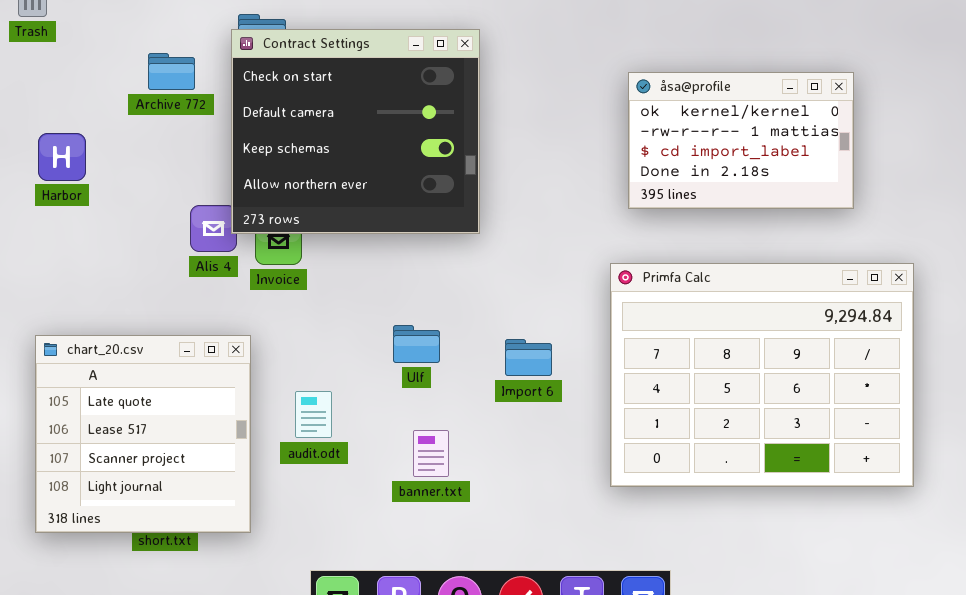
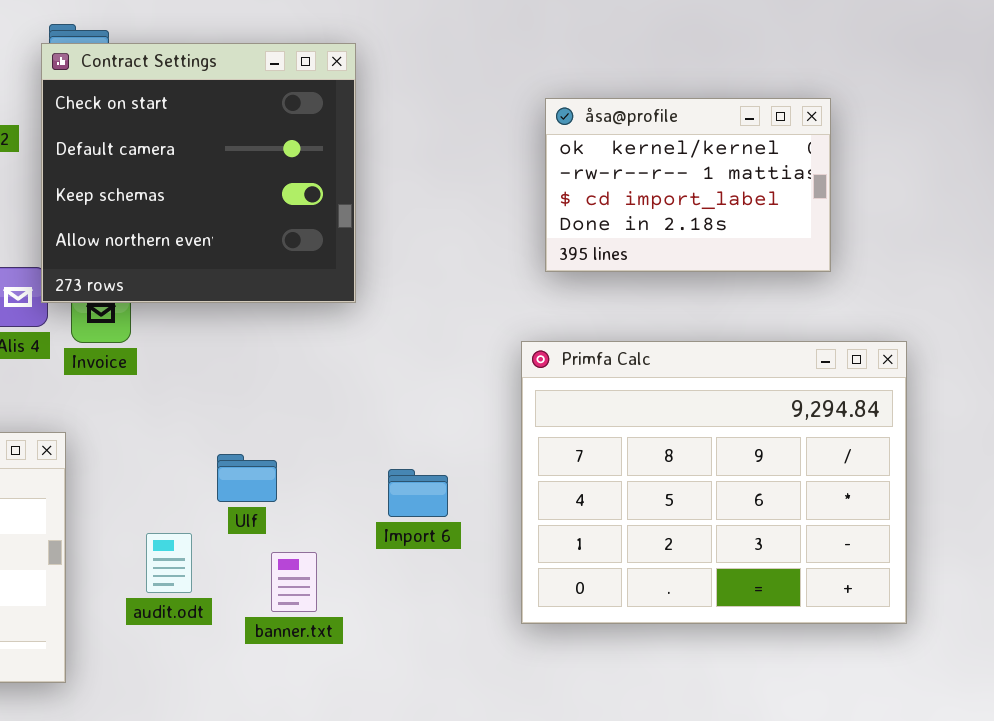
Ulf: [393,325,440,363] -> [217,454,277,502], moved
Import 6: [505,339,552,376] -> [388,469,448,517], moved
audit.odt: [295,391,332,438] -> [146,533,192,593], moved

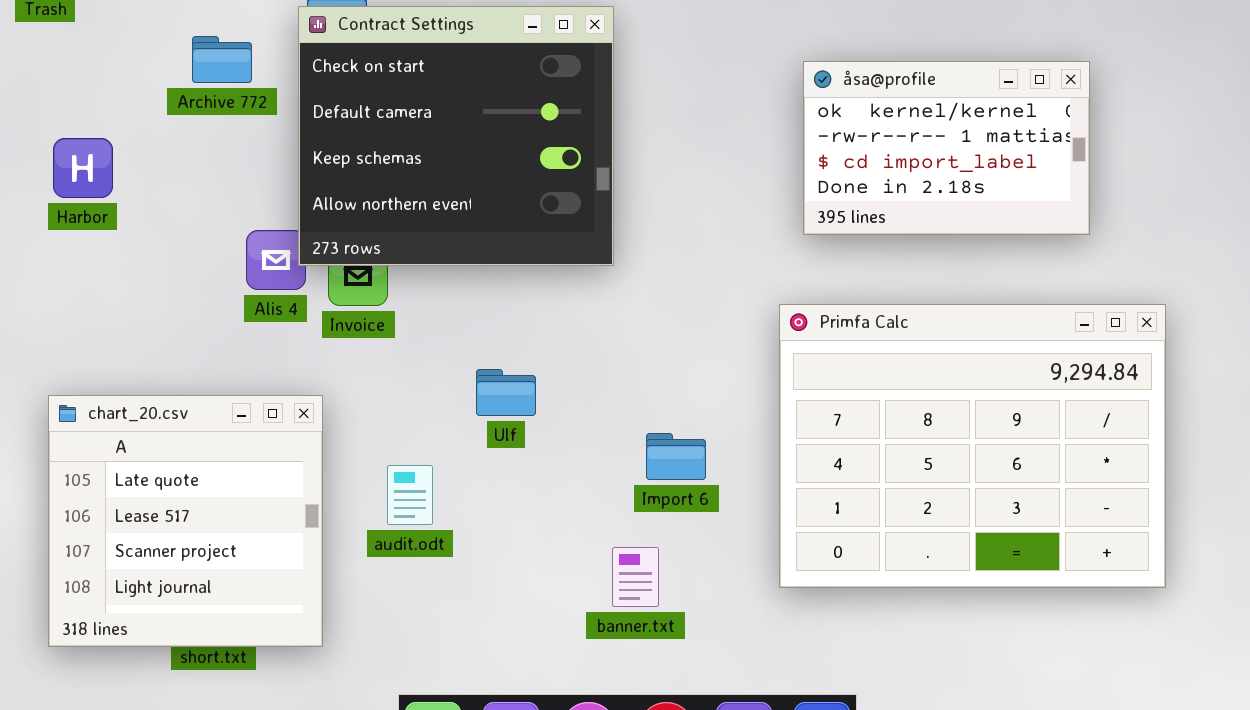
Ulf: [217,454,277,502] -> [476,369,536,416], moved
audit.odt: [146,533,192,593] -> [387,465,433,525], moved
banner.txt: [271,552,317,612] -> [612,547,659,607], moved

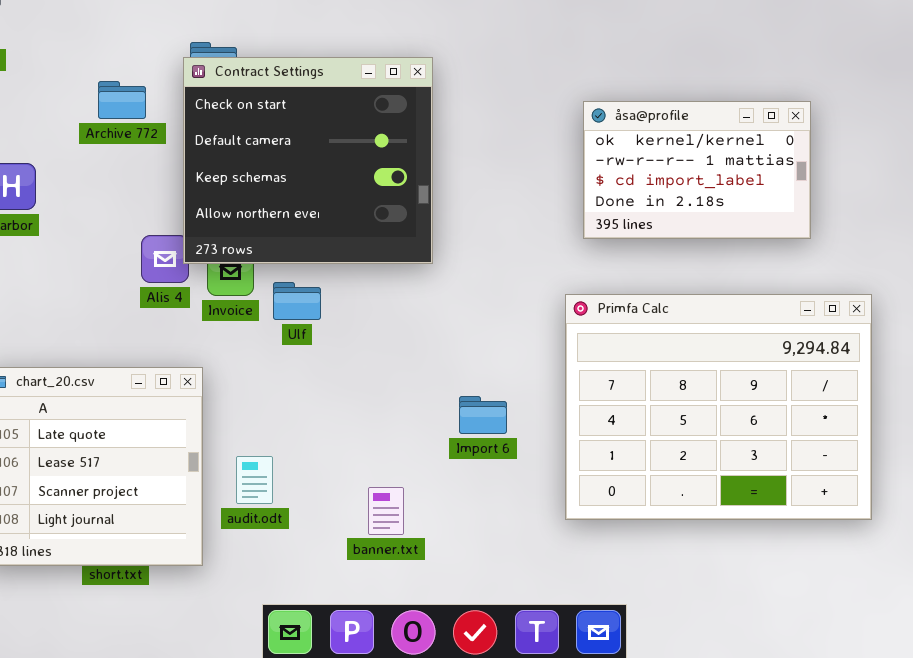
Ulf: [476,369,536,416] -> [273,282,321,320], moved
audit.odt: [387,465,433,525] -> [236,456,273,504], moved
banner.txt: [612,547,659,607] -> [368,487,404,535], moved

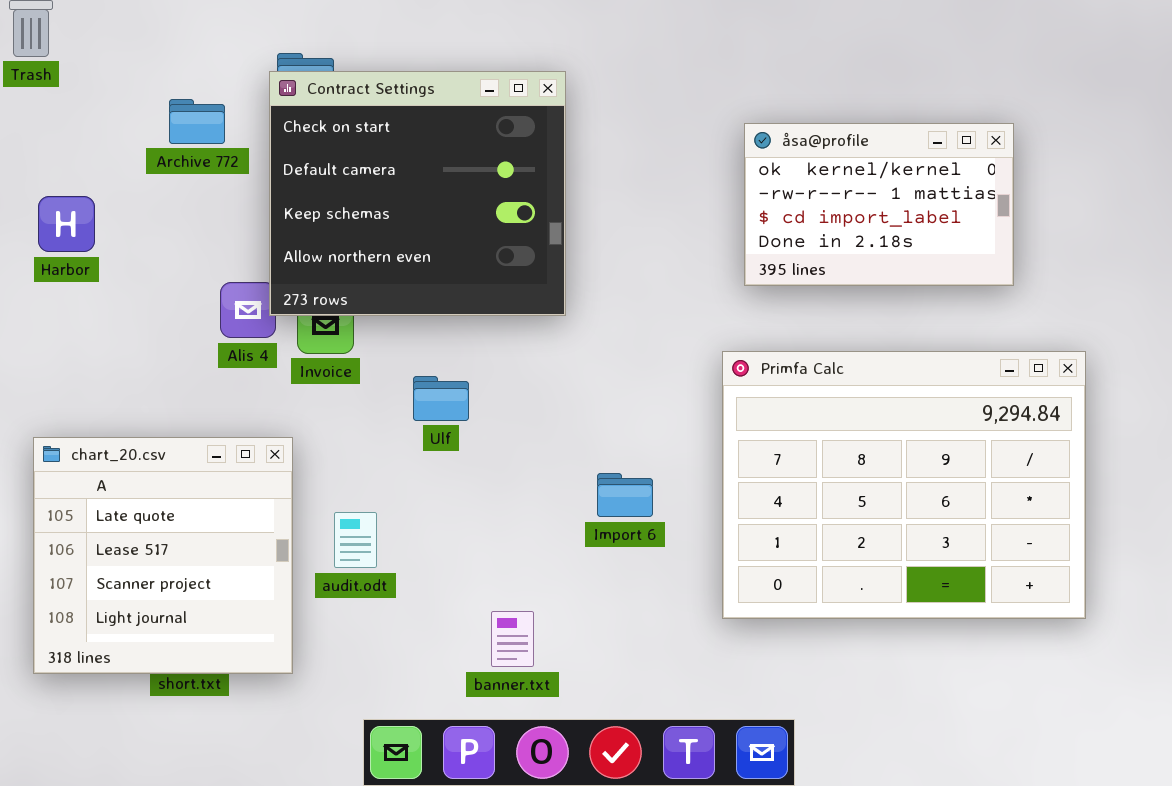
Ulf: [273,282,321,320] -> [413,376,469,421], moved
audit.odt: [236,456,273,504] -> [334,512,377,568], moved
banner.txt: [368,487,404,535] -> [491,611,534,667], moved

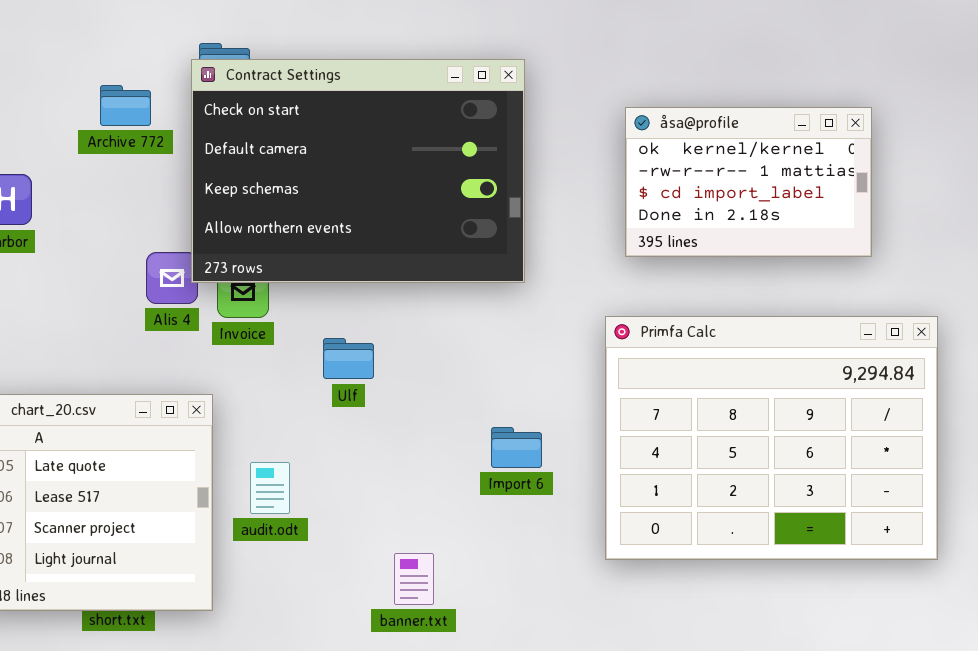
Contract Settings: [269,71,566,316] -> [191,59,525,283], resized

